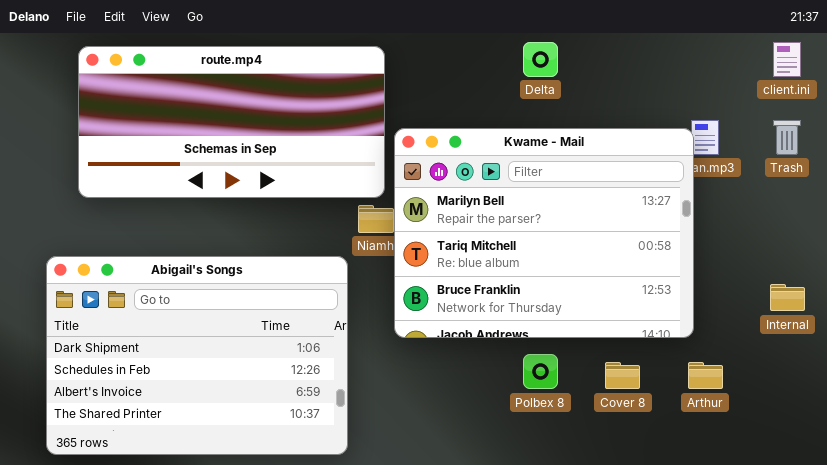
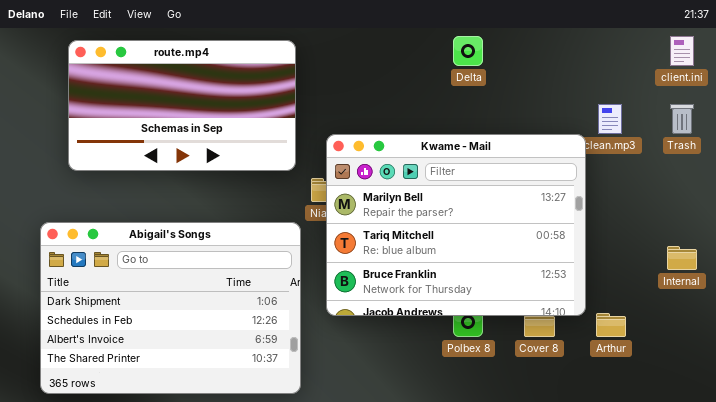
route.mp4: [78,46,385,198] -> [68,40,296,171], resized
Kwame - Mail: [394,128,694,338] -> [326,134,586,316], moved

